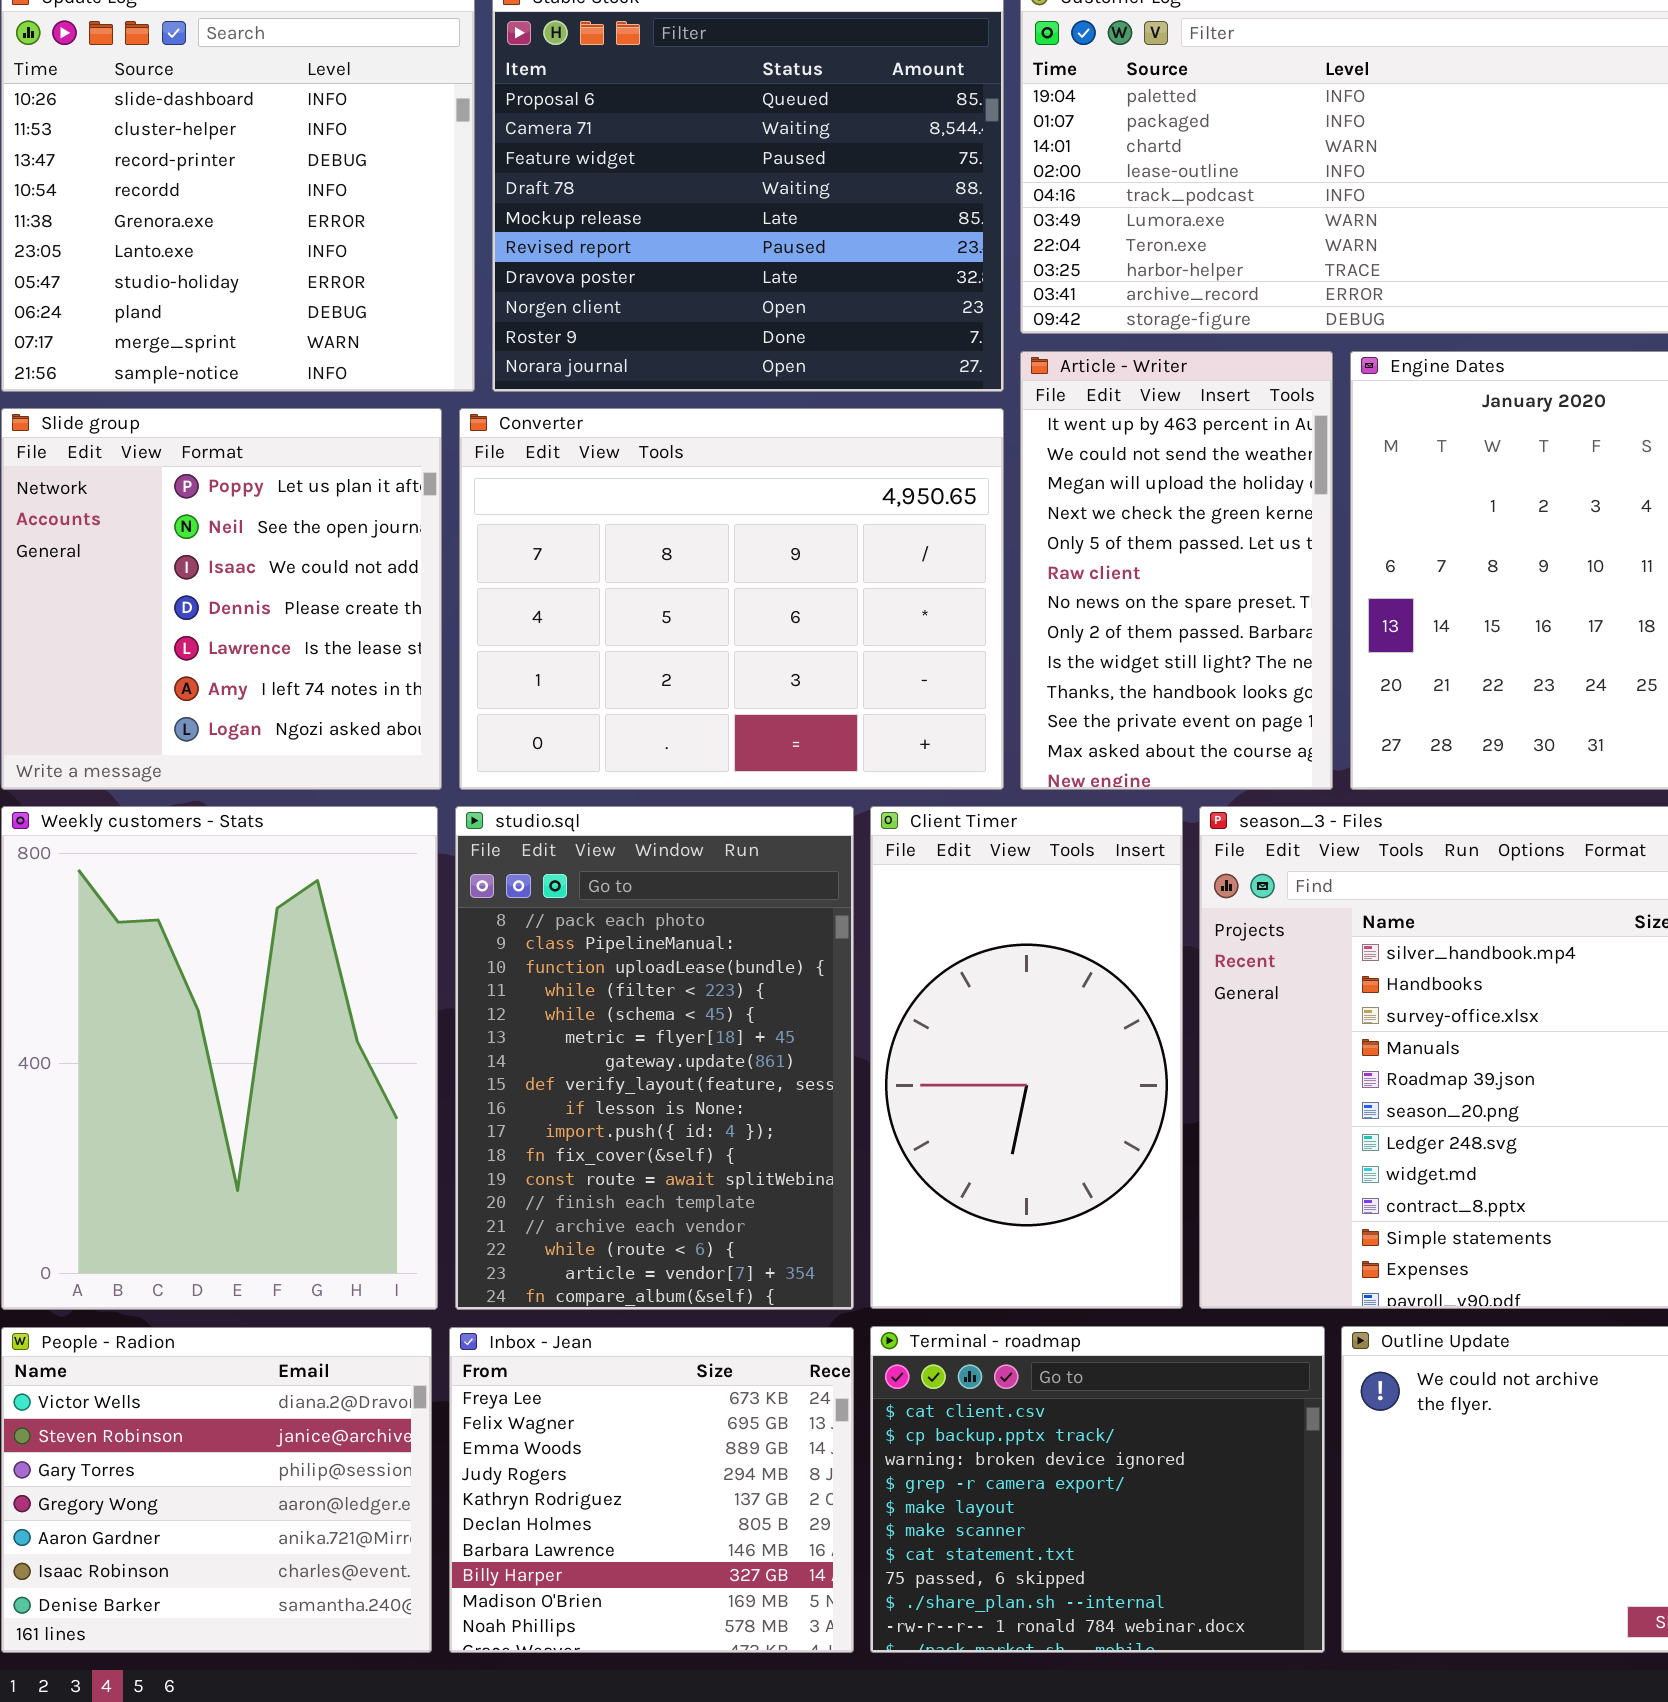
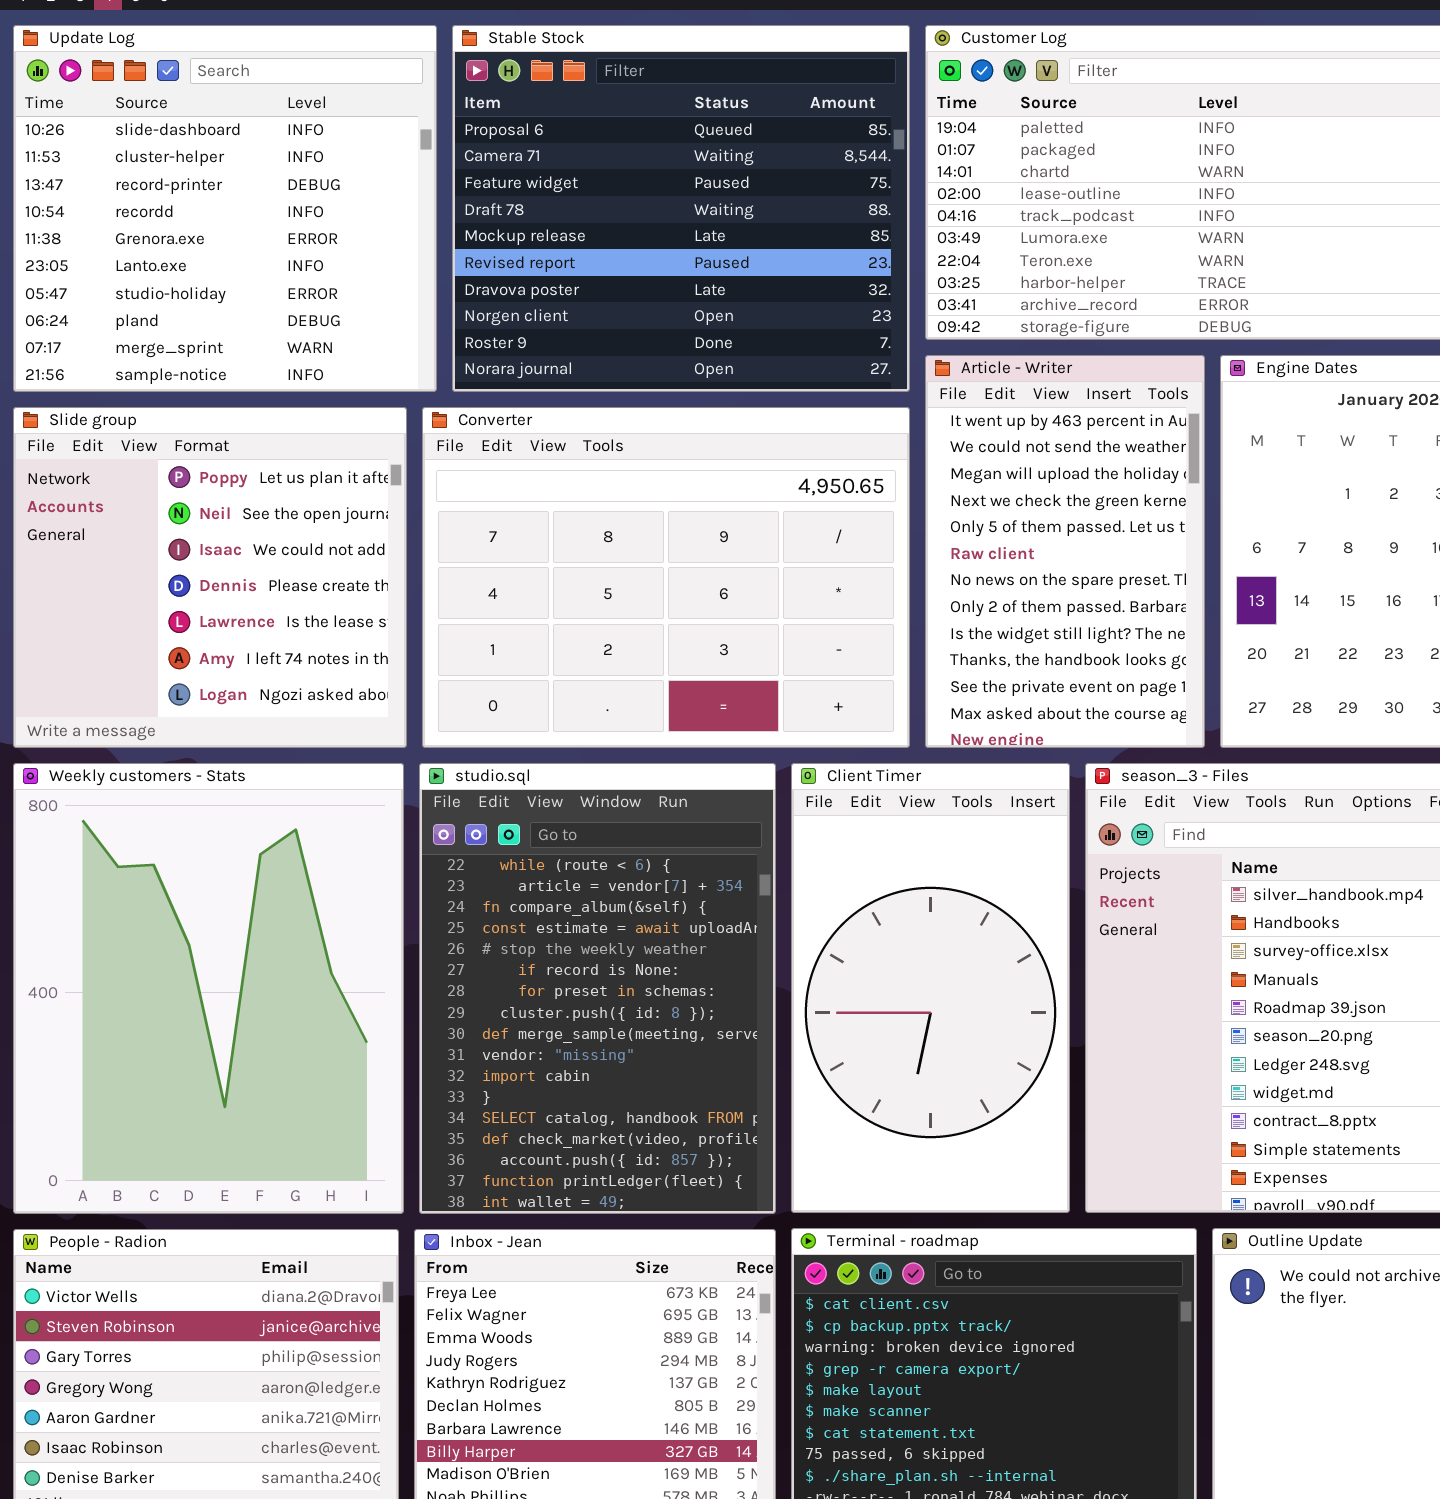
studio.sql: [455,806,854,1310] -> [419,763,776,1214], scrolled down 14 rows

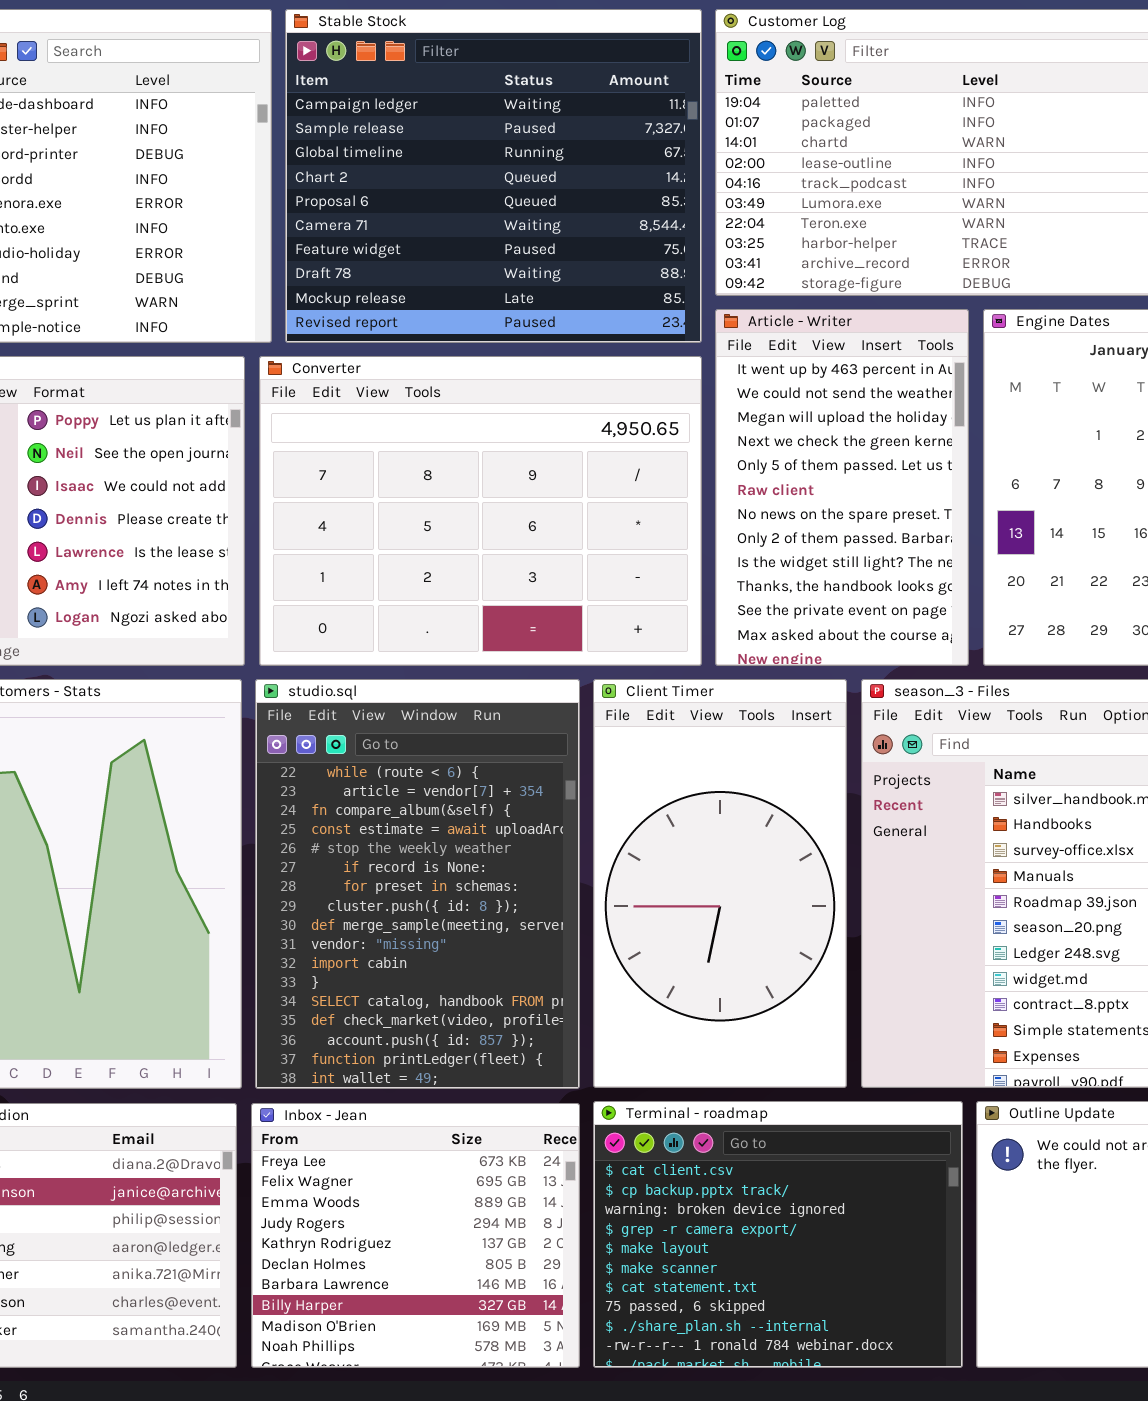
Stable Stock: [452,25,910,392] -> [285,9,702,343], scrolled up 4 rows

